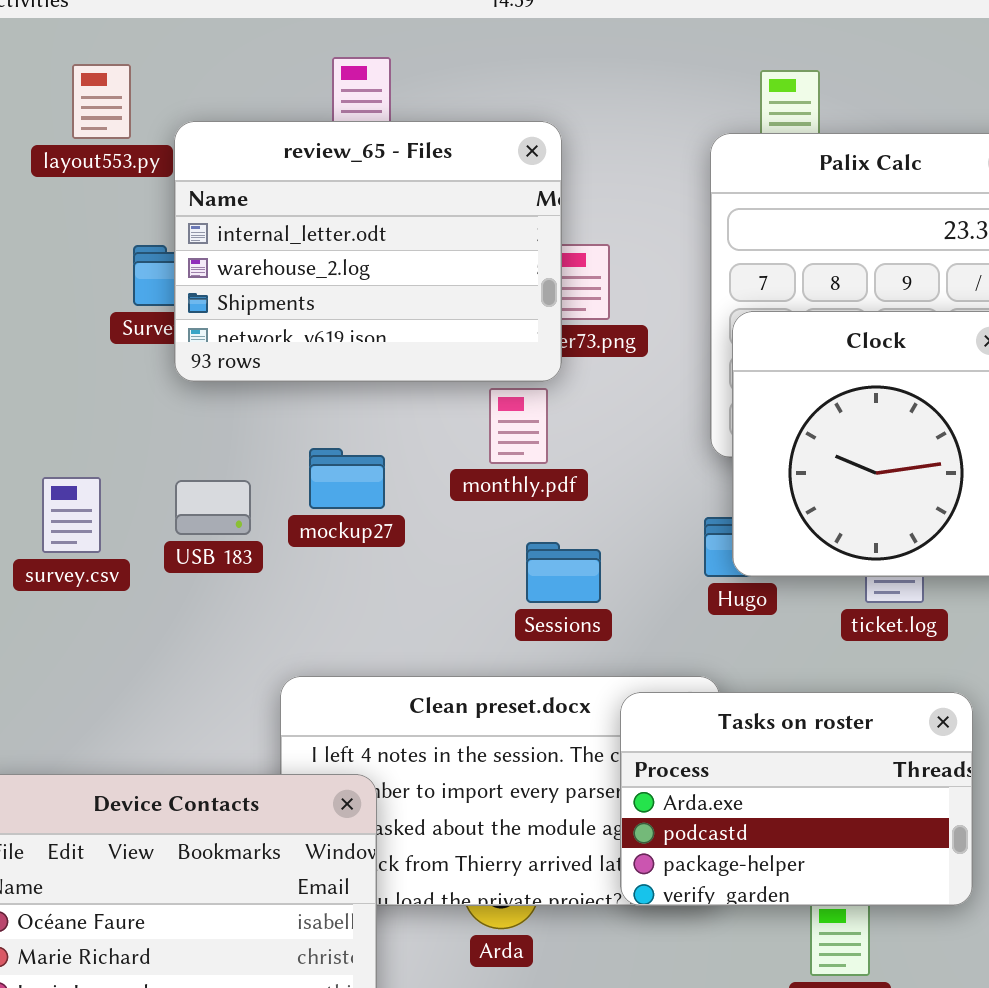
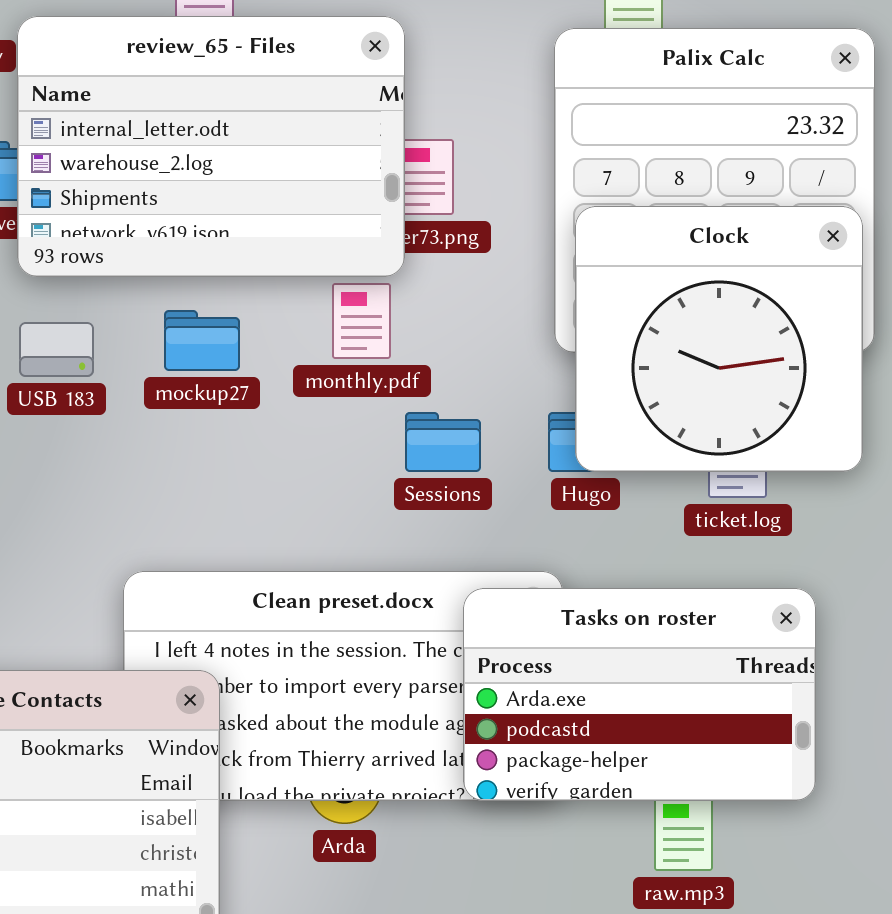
mockup27: [309,448,385,509] -> [164,310,240,371], moved
USB 183: [175,480,251,535] -> [19,322,94,377], moved
Sessions: [526,542,601,603] -> [405,412,481,472], moved

